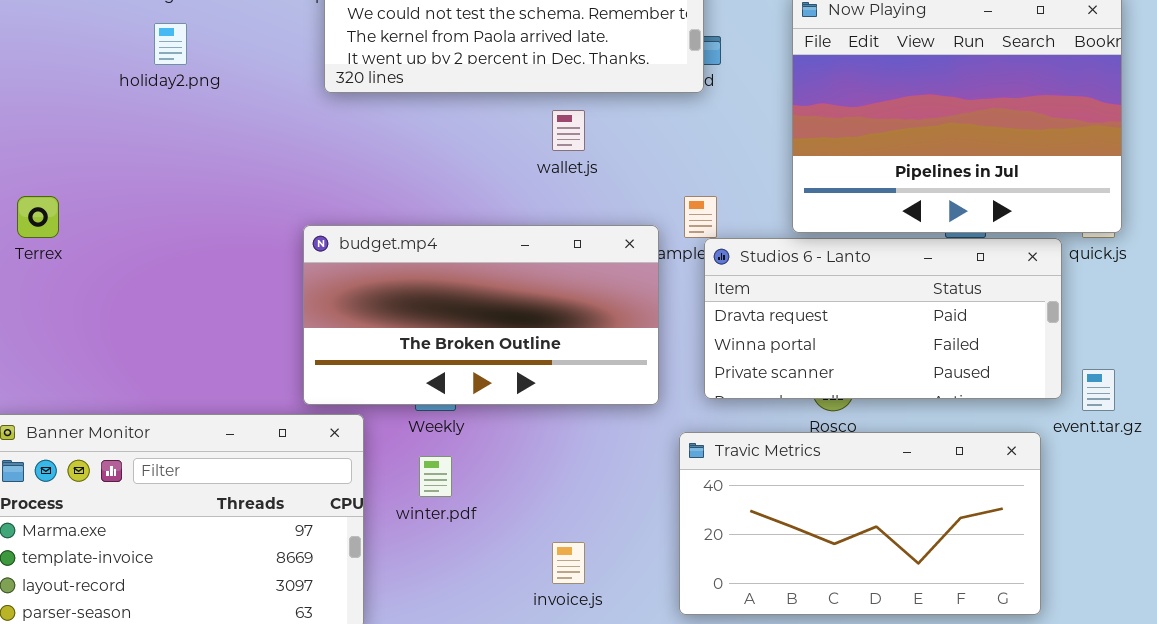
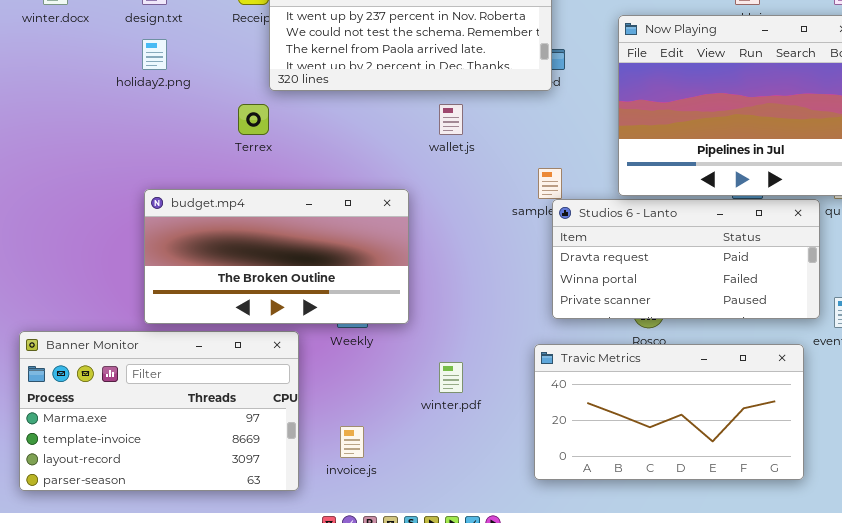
Terrex: [17,196,59,238] -> [238,104,269,135], moved
budget.mp4: [303,225,659,405] -> [144,189,409,324], moved
winter.pdf: [419,456,452,497] -> [439,362,463,393], moved
invoice.js: [552,542,585,584] -> [340,426,364,458], moved

